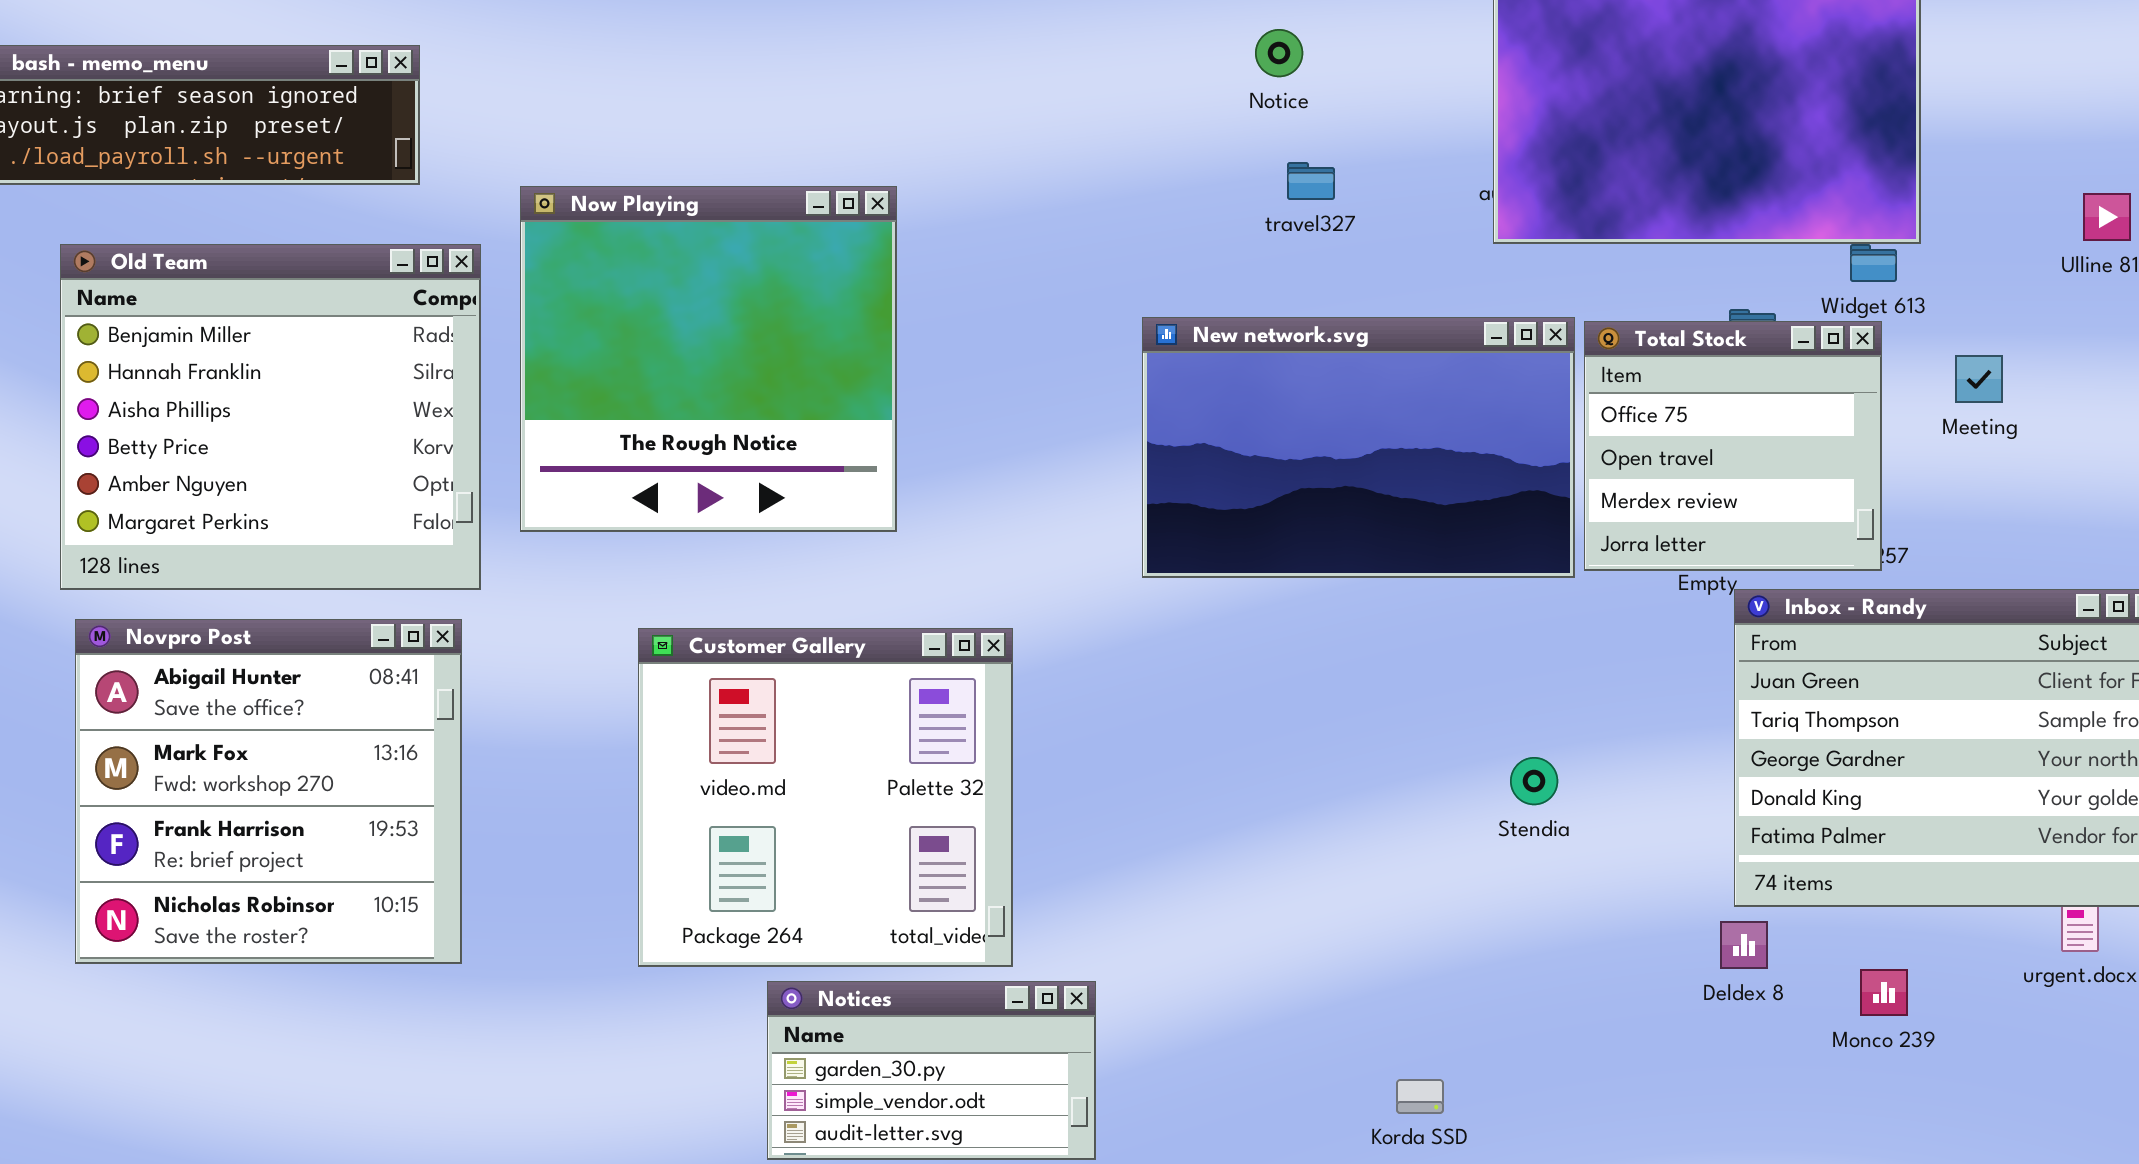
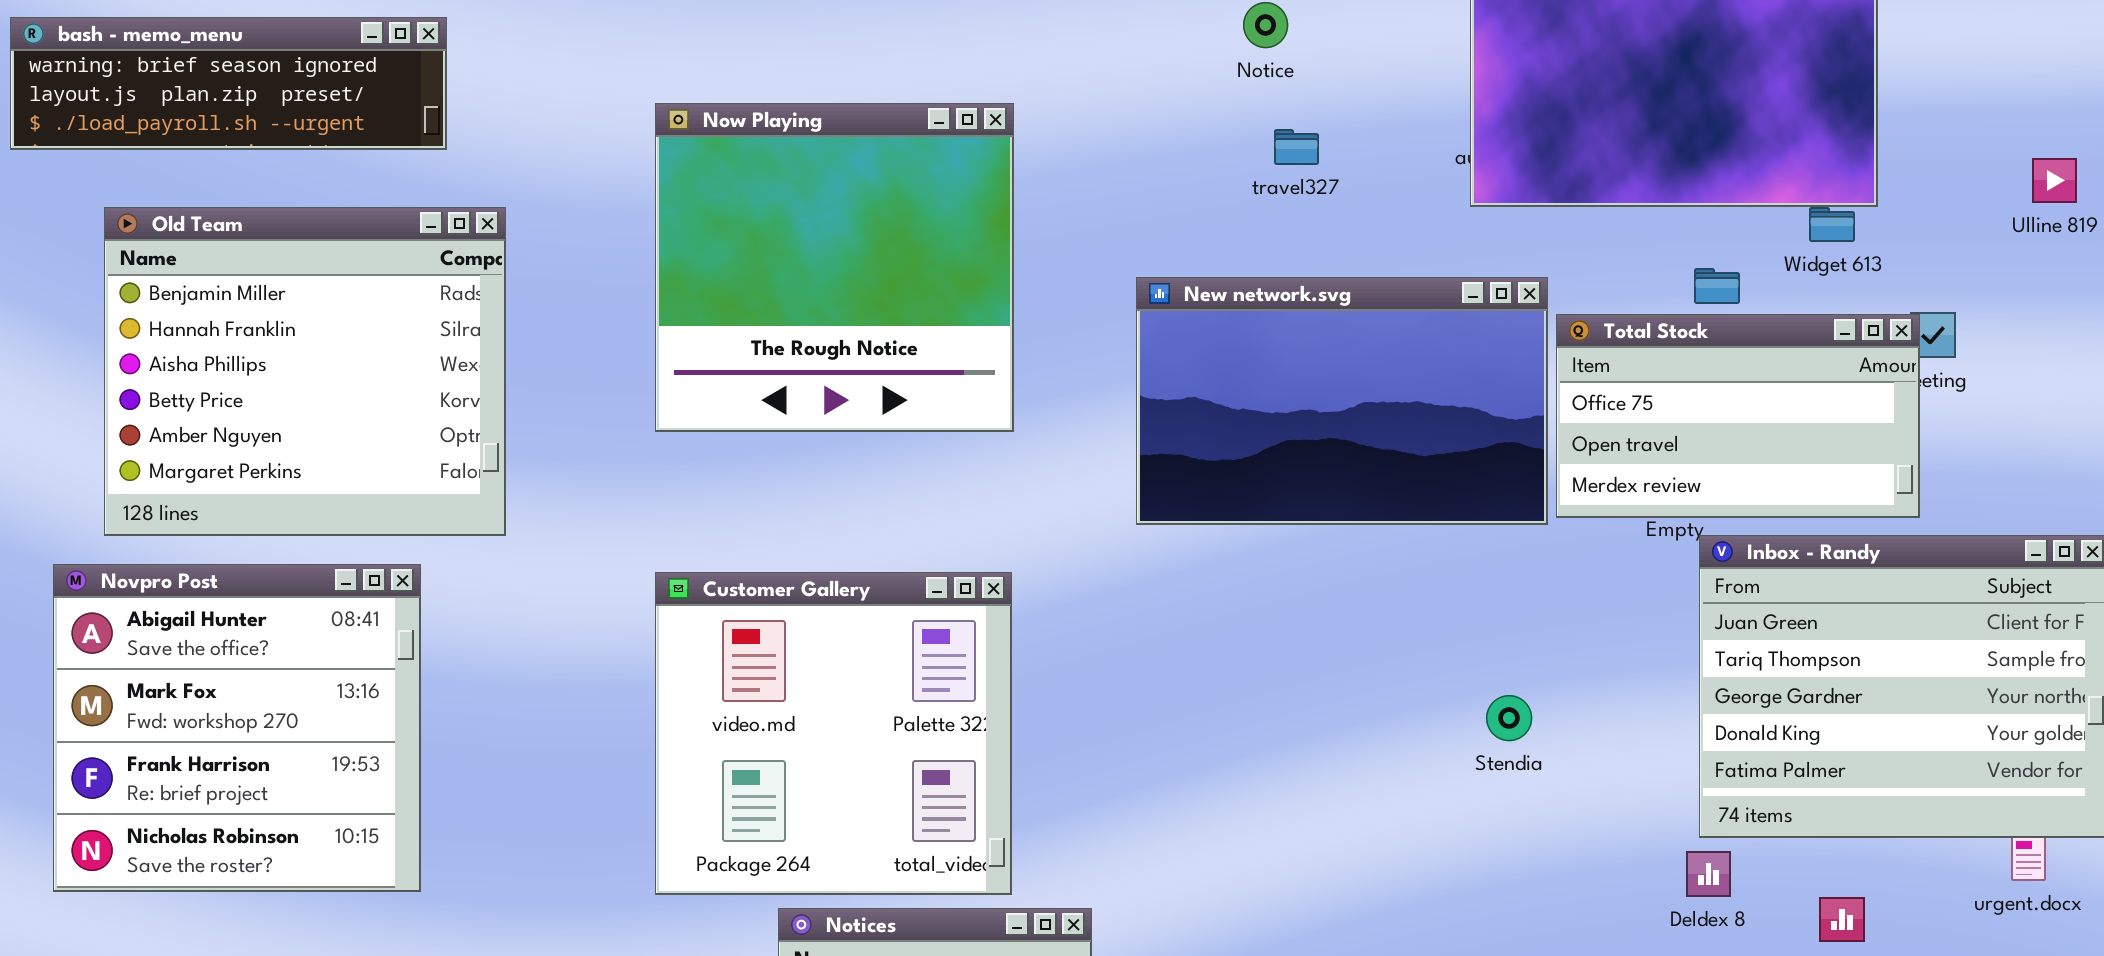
Now Playing: [520,186,897,532] -> [655,103,1014,432], moved
Total Stock: [1584,321,1882,571] -> [1556,314,1920,518], resized
Novpro Post: [75,619,462,964] -> [53,564,421,892], moved

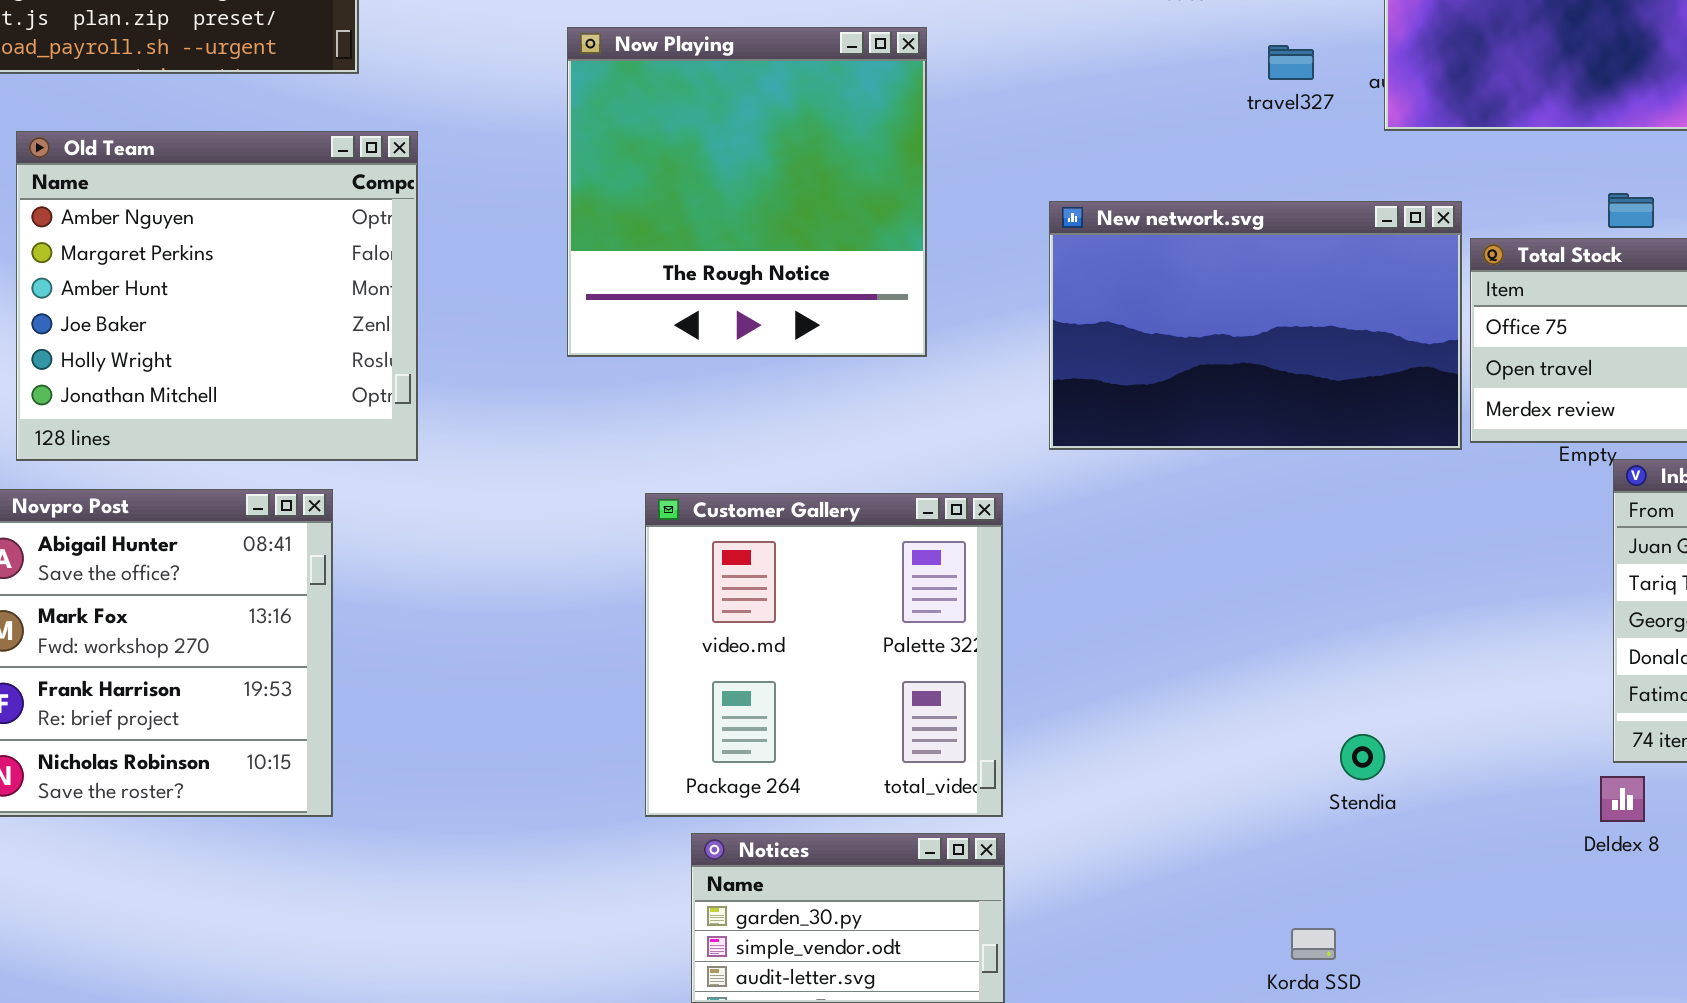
travel327: [1274,129,1319,165] -> [1268,45,1314,80], moved
Old Team: [104,207,506,536] -> [16,131,418,461], scrolled down 4 rows
Customer Gallery: [655,572,1012,895] -> [645,493,1003,817], moved
Stendia: [1486,695,1532,741] -> [1340,734,1385,780], moved

